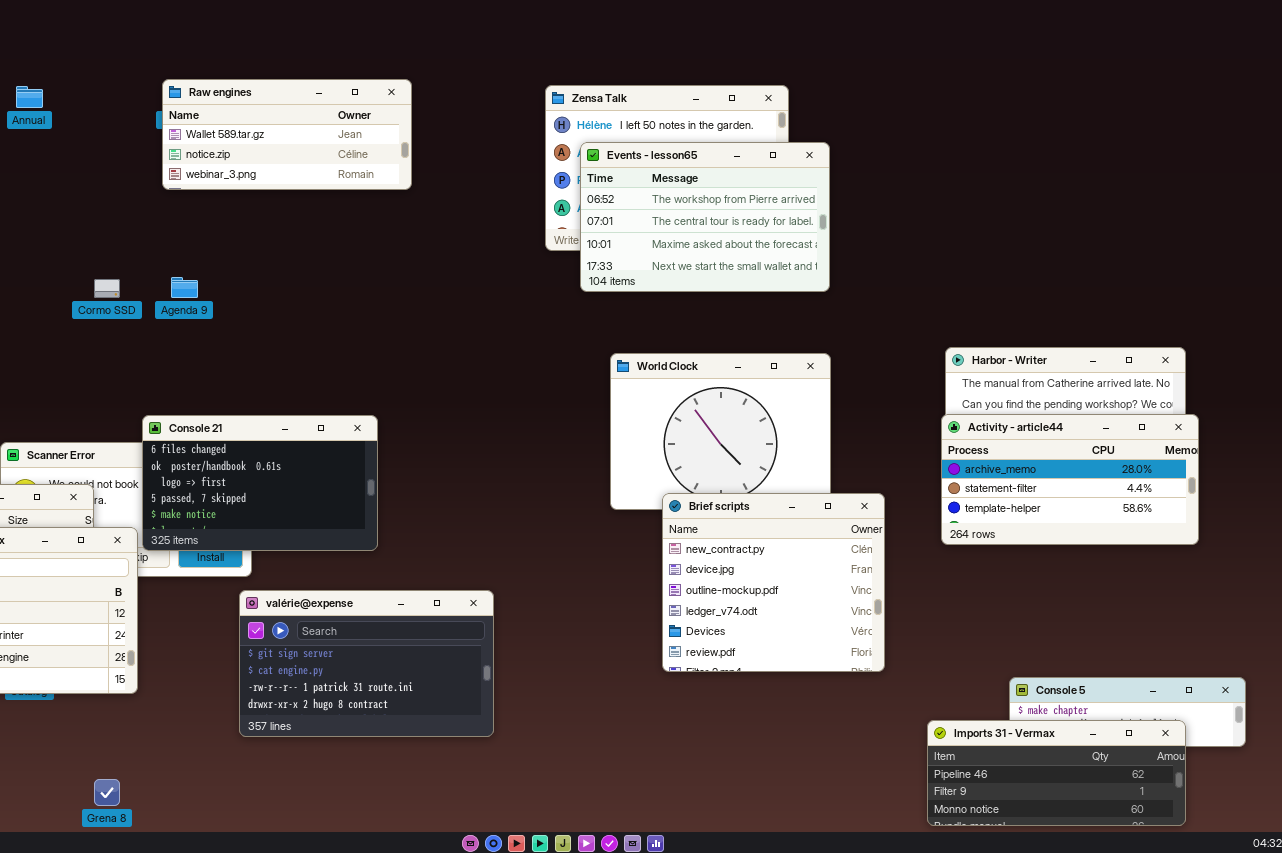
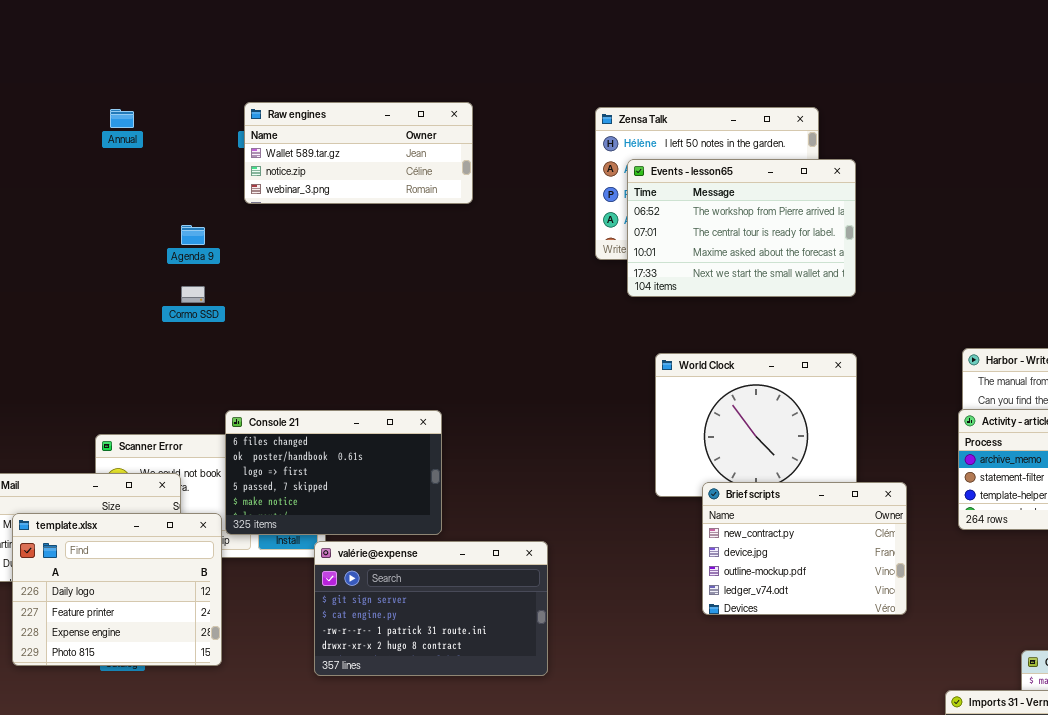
Agenda 9: [171,277,198,298] -> [181,225,205,245], moved
Brief scripts: [662,493,885,672] -> [702,482,907,615], resized
valérie@expense: [239,590,494,737] -> [314,541,548,676], moved

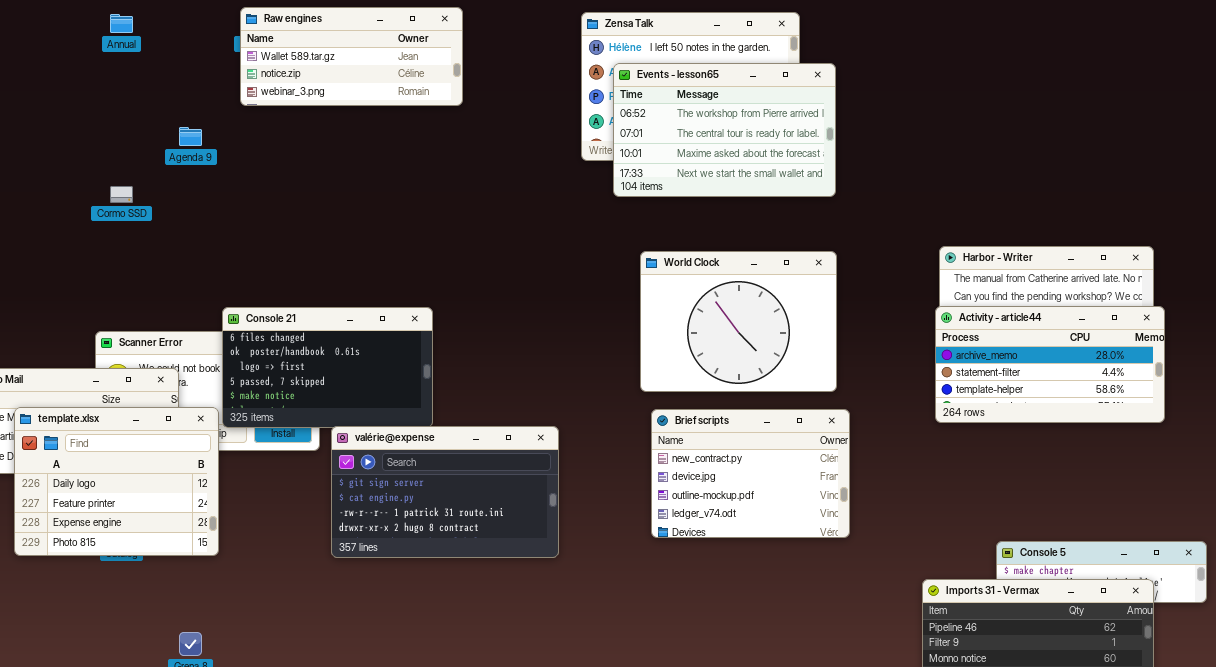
Cormo SSD: [181,286,205,303] -> [110,186,133,203], moved
Brief scripts: [702,482,907,615] -> [651,409,850,538], moved
valérie@expense: [314,541,548,676] -> [331,426,559,558], moved

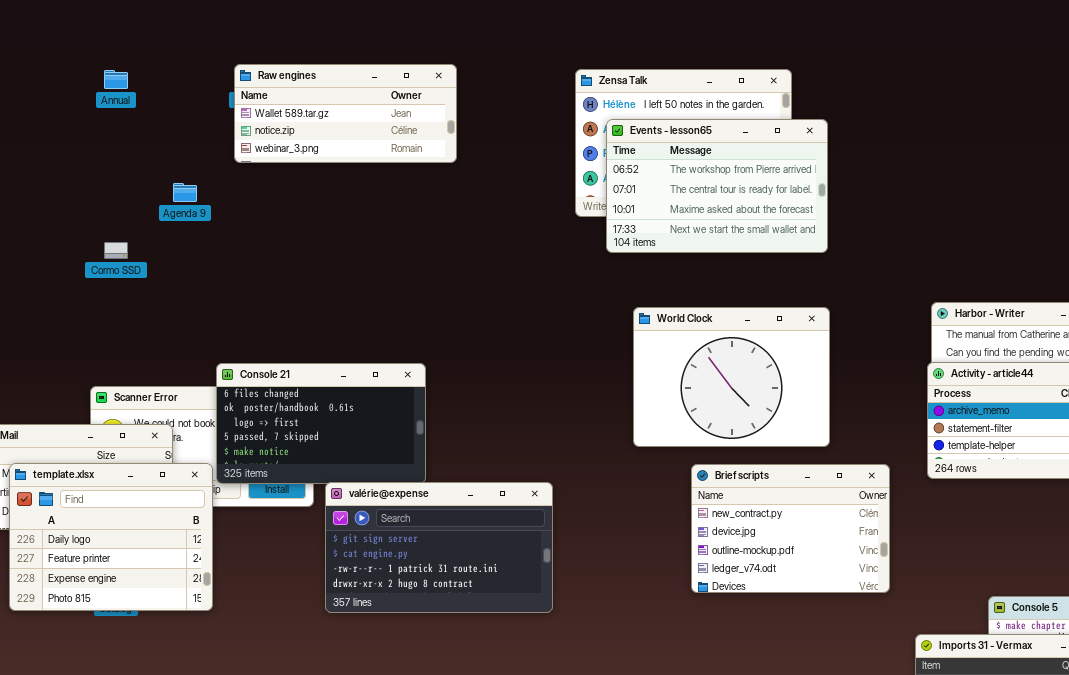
Brief scripts: [651,409,850,538] -> [691,464,890,593], moved

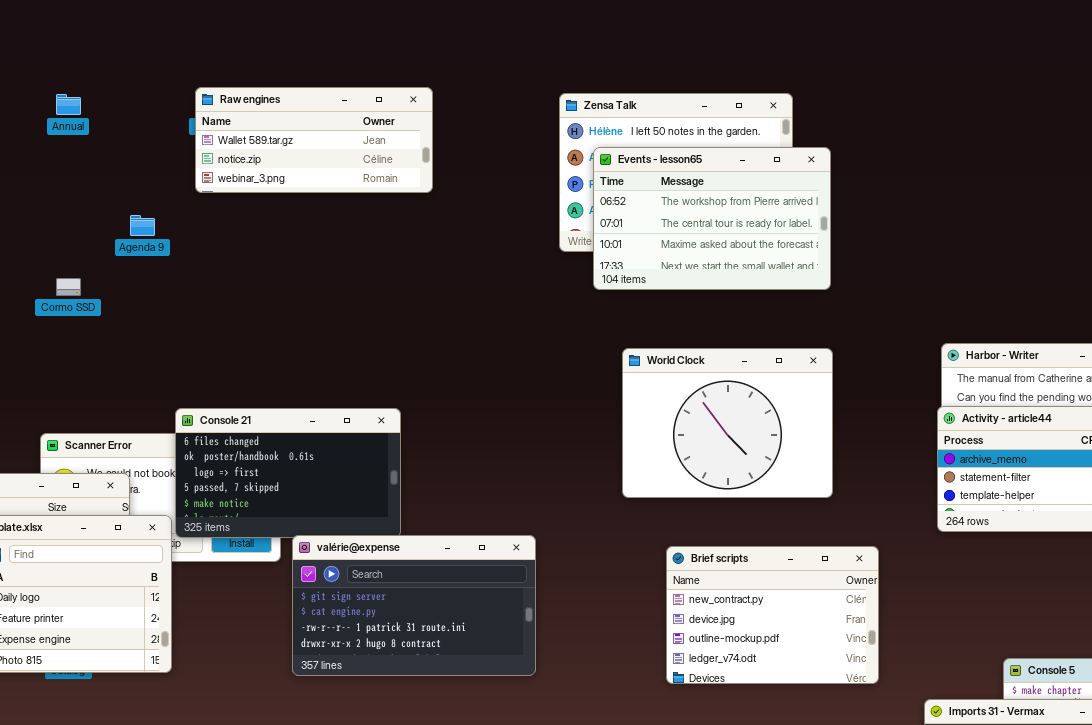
Brief scripts: [691,464,890,593] -> [666,546,879,684], moved

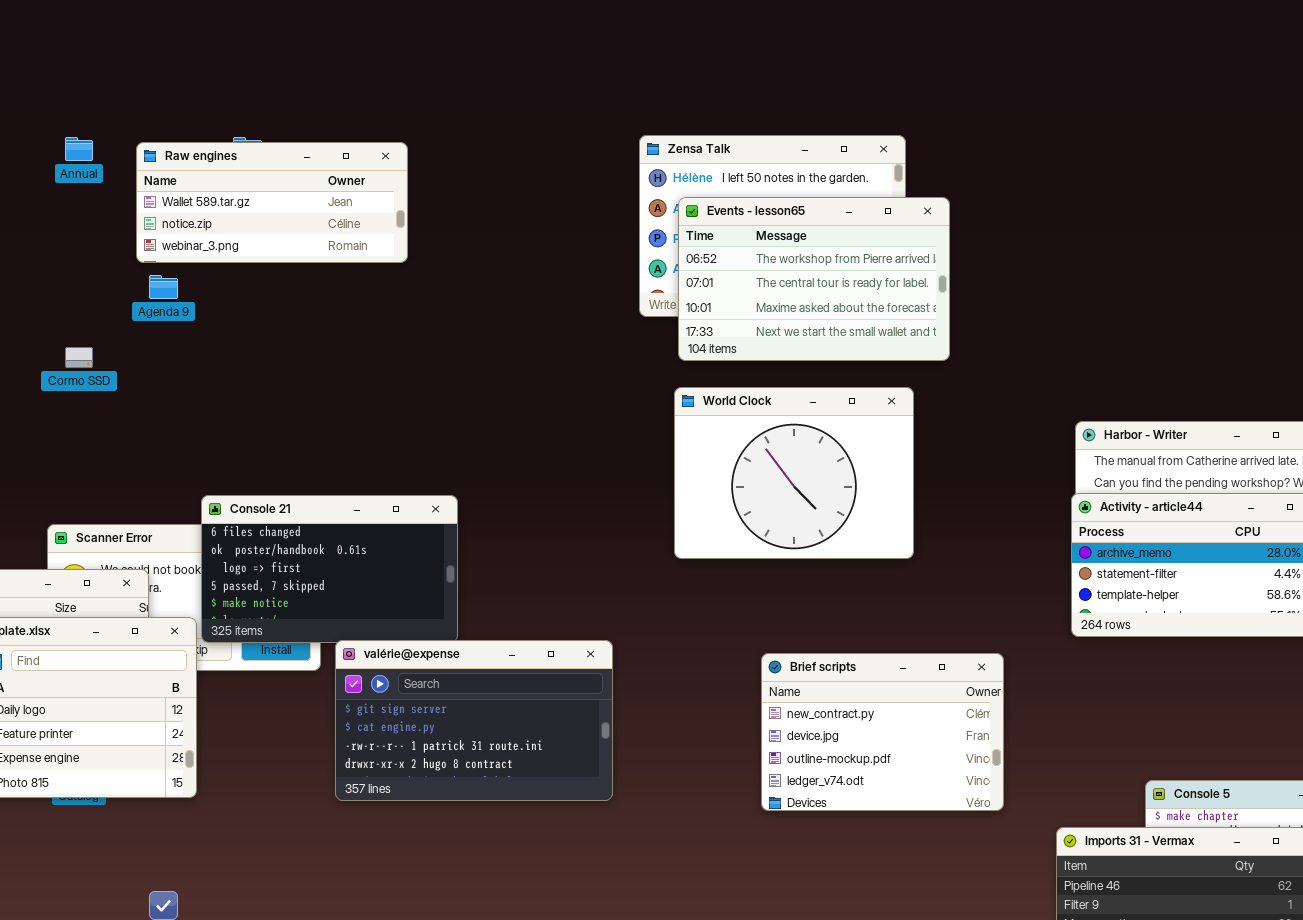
Raw engines: [195,87,433,193] -> [136,142,408,263], moved
World Clock: [622,348,833,498] -> [674,387,914,559], moved

